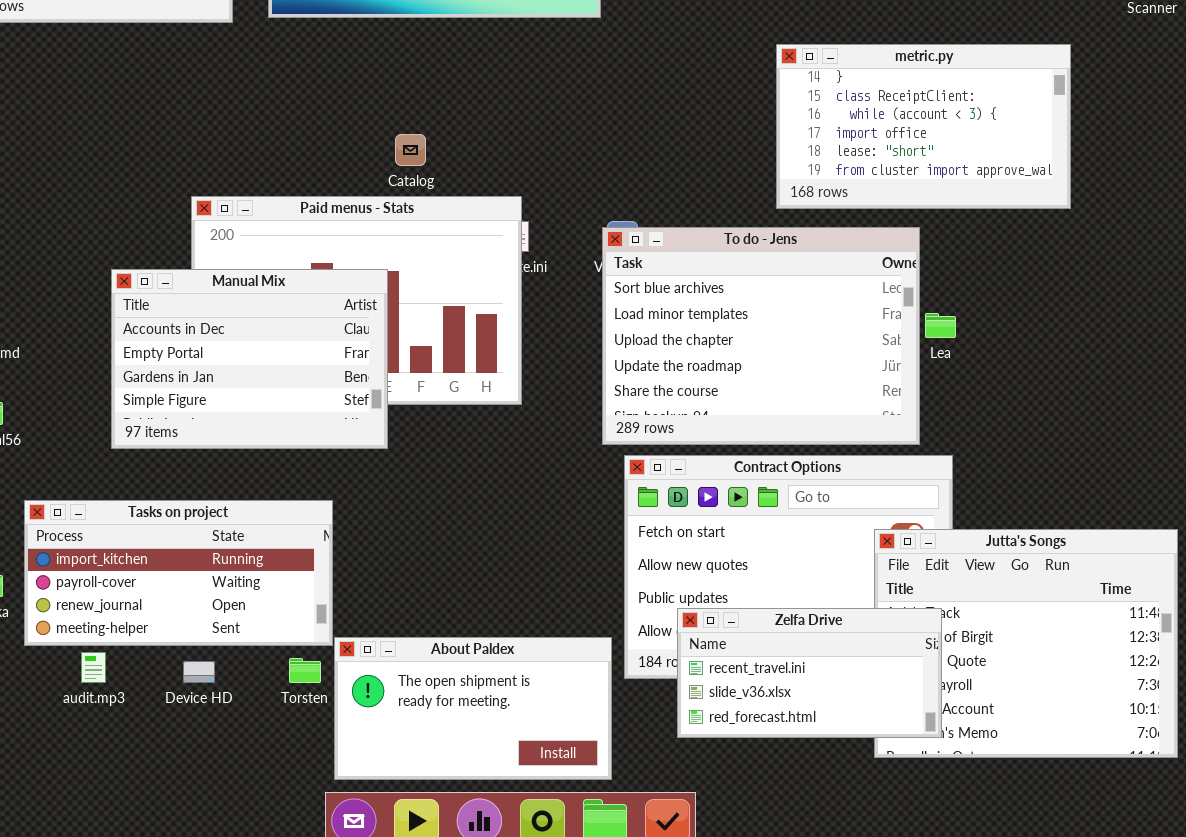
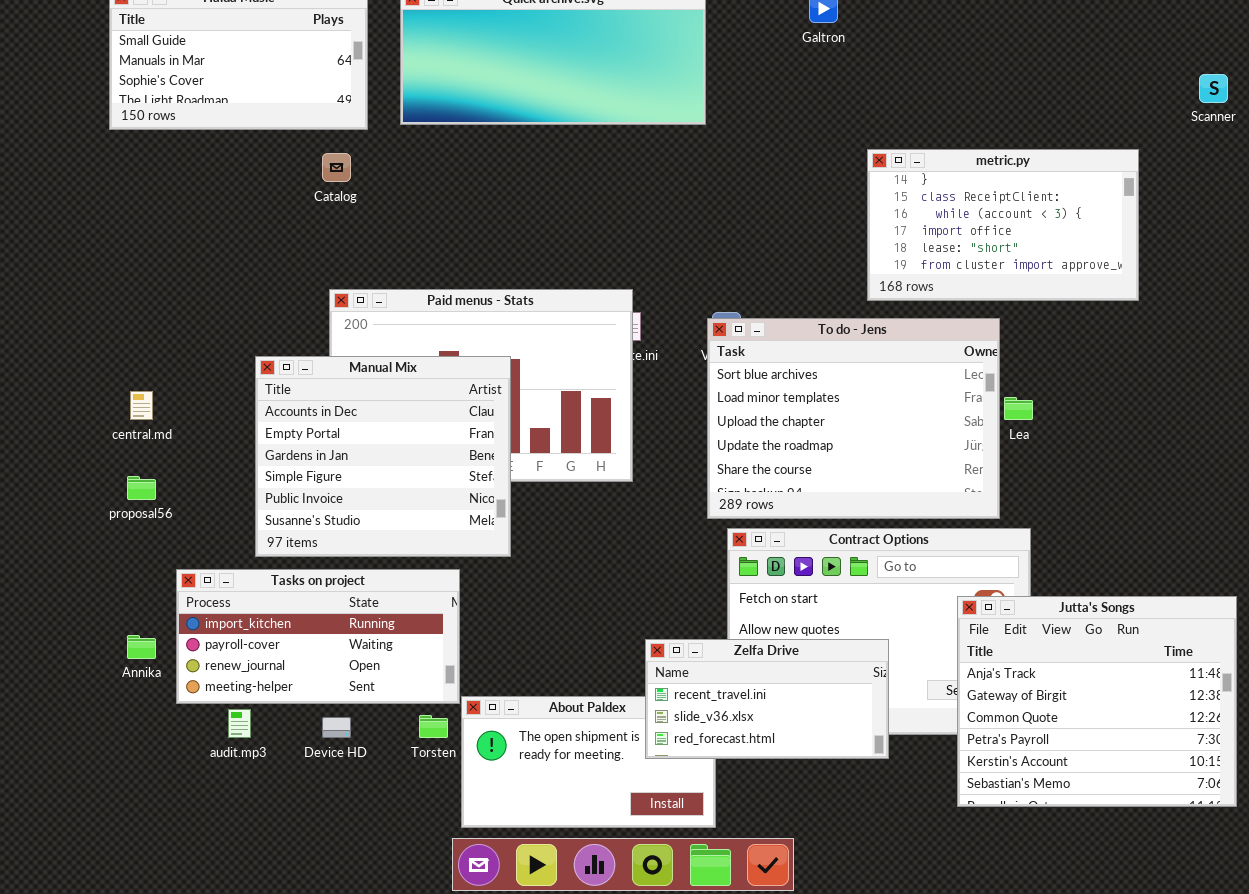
Catalog: [395,134,426,166] -> [322,153,351,182], moved
Manual Mix: [111,269,388,449] -> [255,356,511,557], resized
Zelfa Drive: [677,608,942,738] -> [645,639,889,759], moved

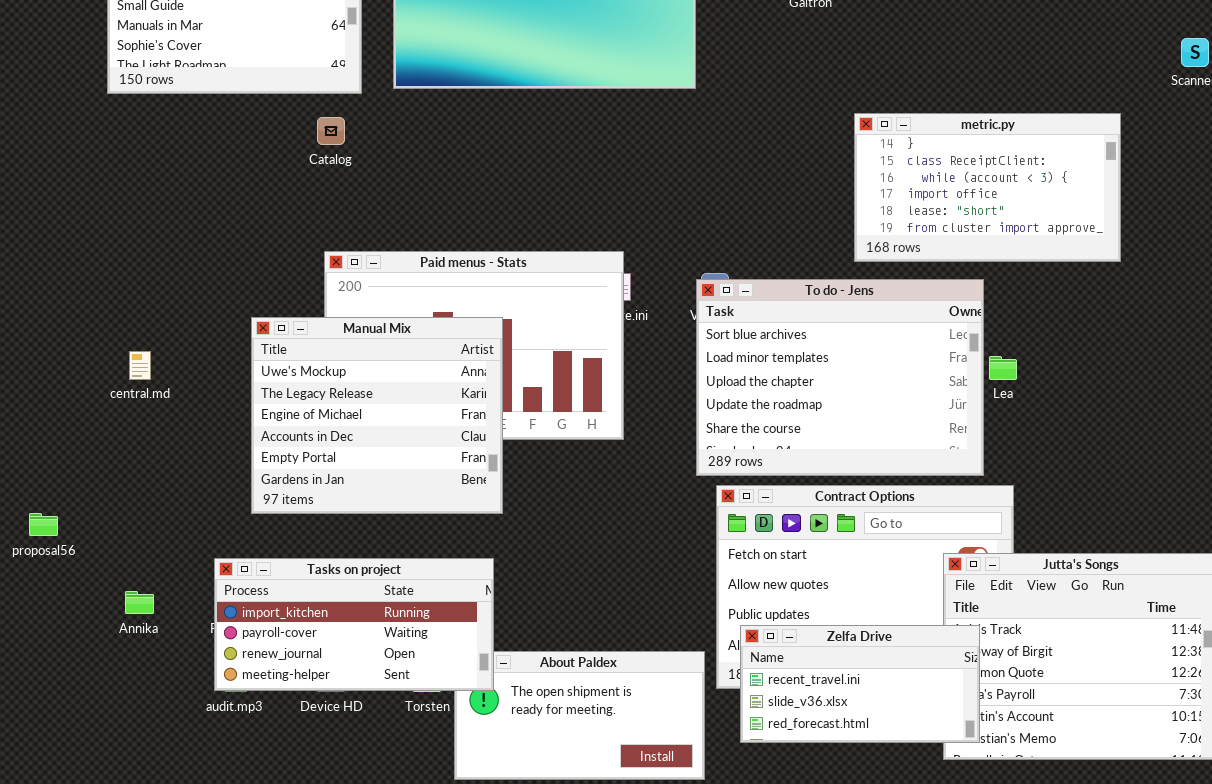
Manual Mix: [255,356,511,557] -> [251,317,503,514], scrolled up 3 rows
proposal56: [127,476,156,500] -> [29,513,58,536], moved
Tasks on project: [176,569,460,704] -> [214,558,494,691], moved
Zelfa Drive: [645,639,889,759] -> [740,625,980,743], moved

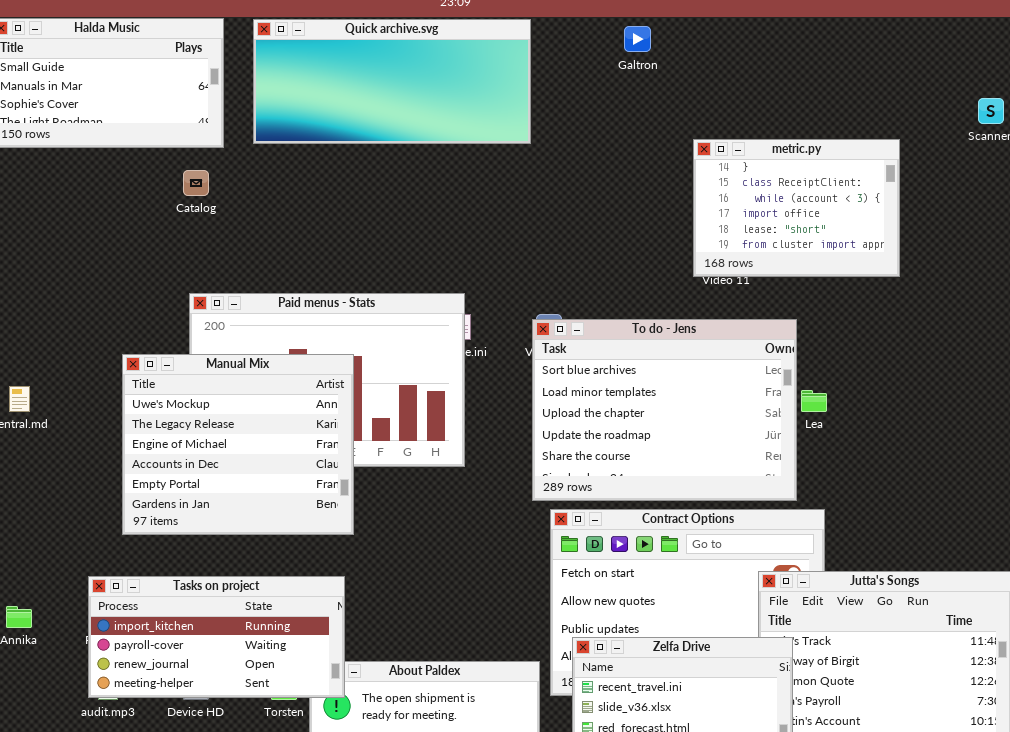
metric.py: [854,113,1121,262] -> [693,139,900,277], moved, resized

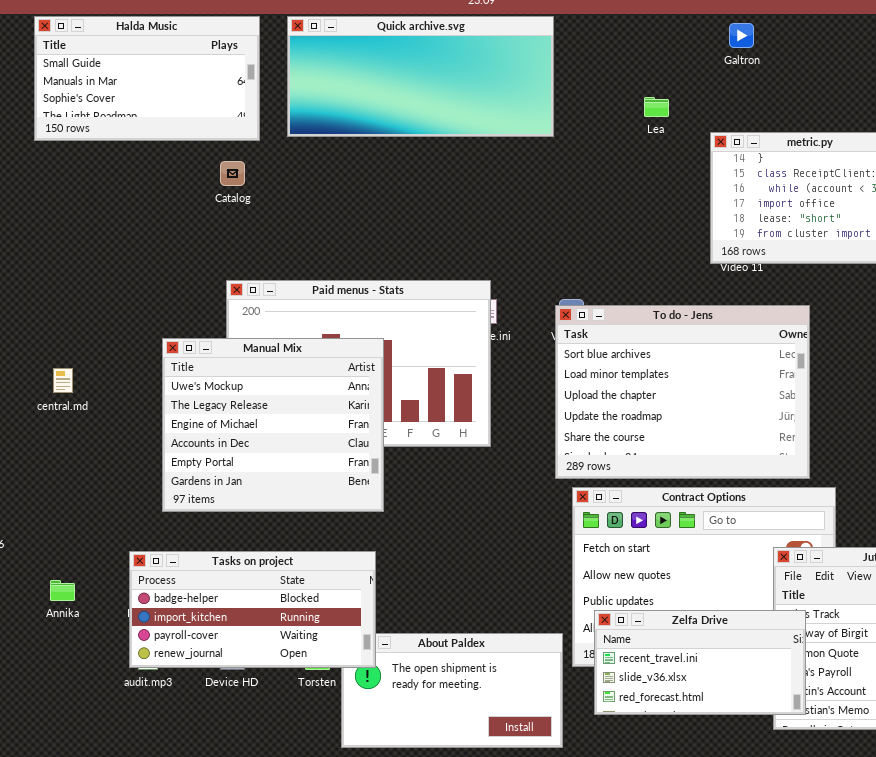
Galtron: [624,26,651,52] -> [729,23,754,48], moved
Lea: [801,390,827,412] -> [644,97,669,117], moved
Tasks on project: [88,576,345,698] -> [129,551,376,668], scrolled up 1 row

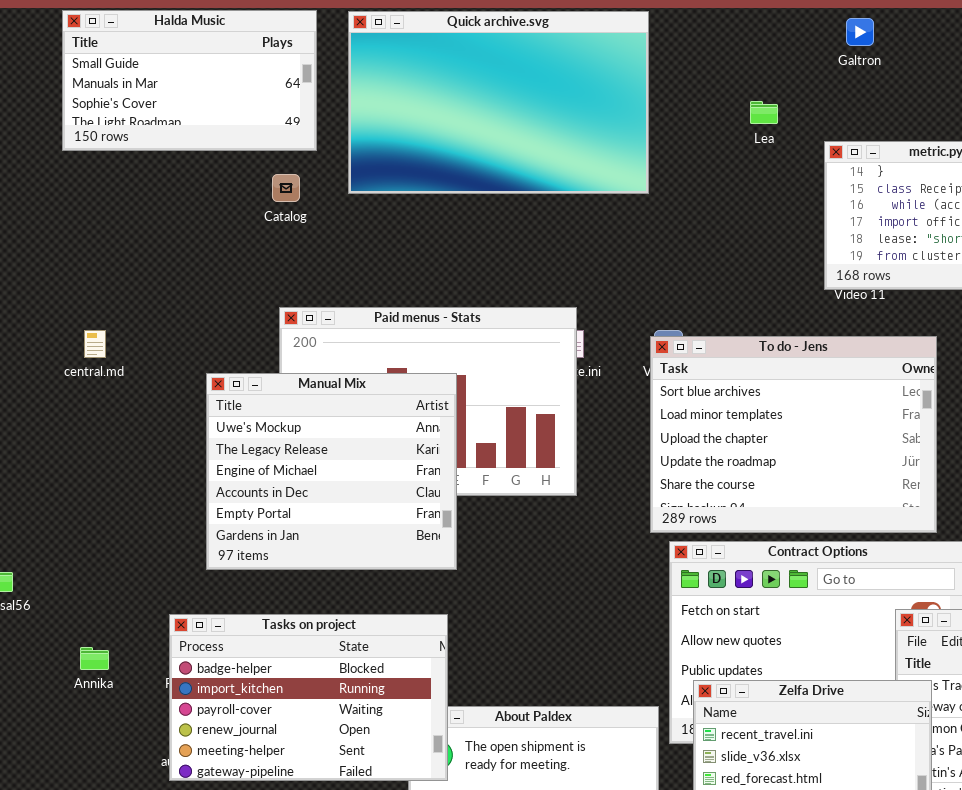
Quick archive.svg: [287,16,554,137] -> [348,11,649,194], resized
central.md: [53,368,73,393] -> [84,330,106,358], moved
Tasks on project: [129,551,376,668] -> [169,614,448,781], resized

